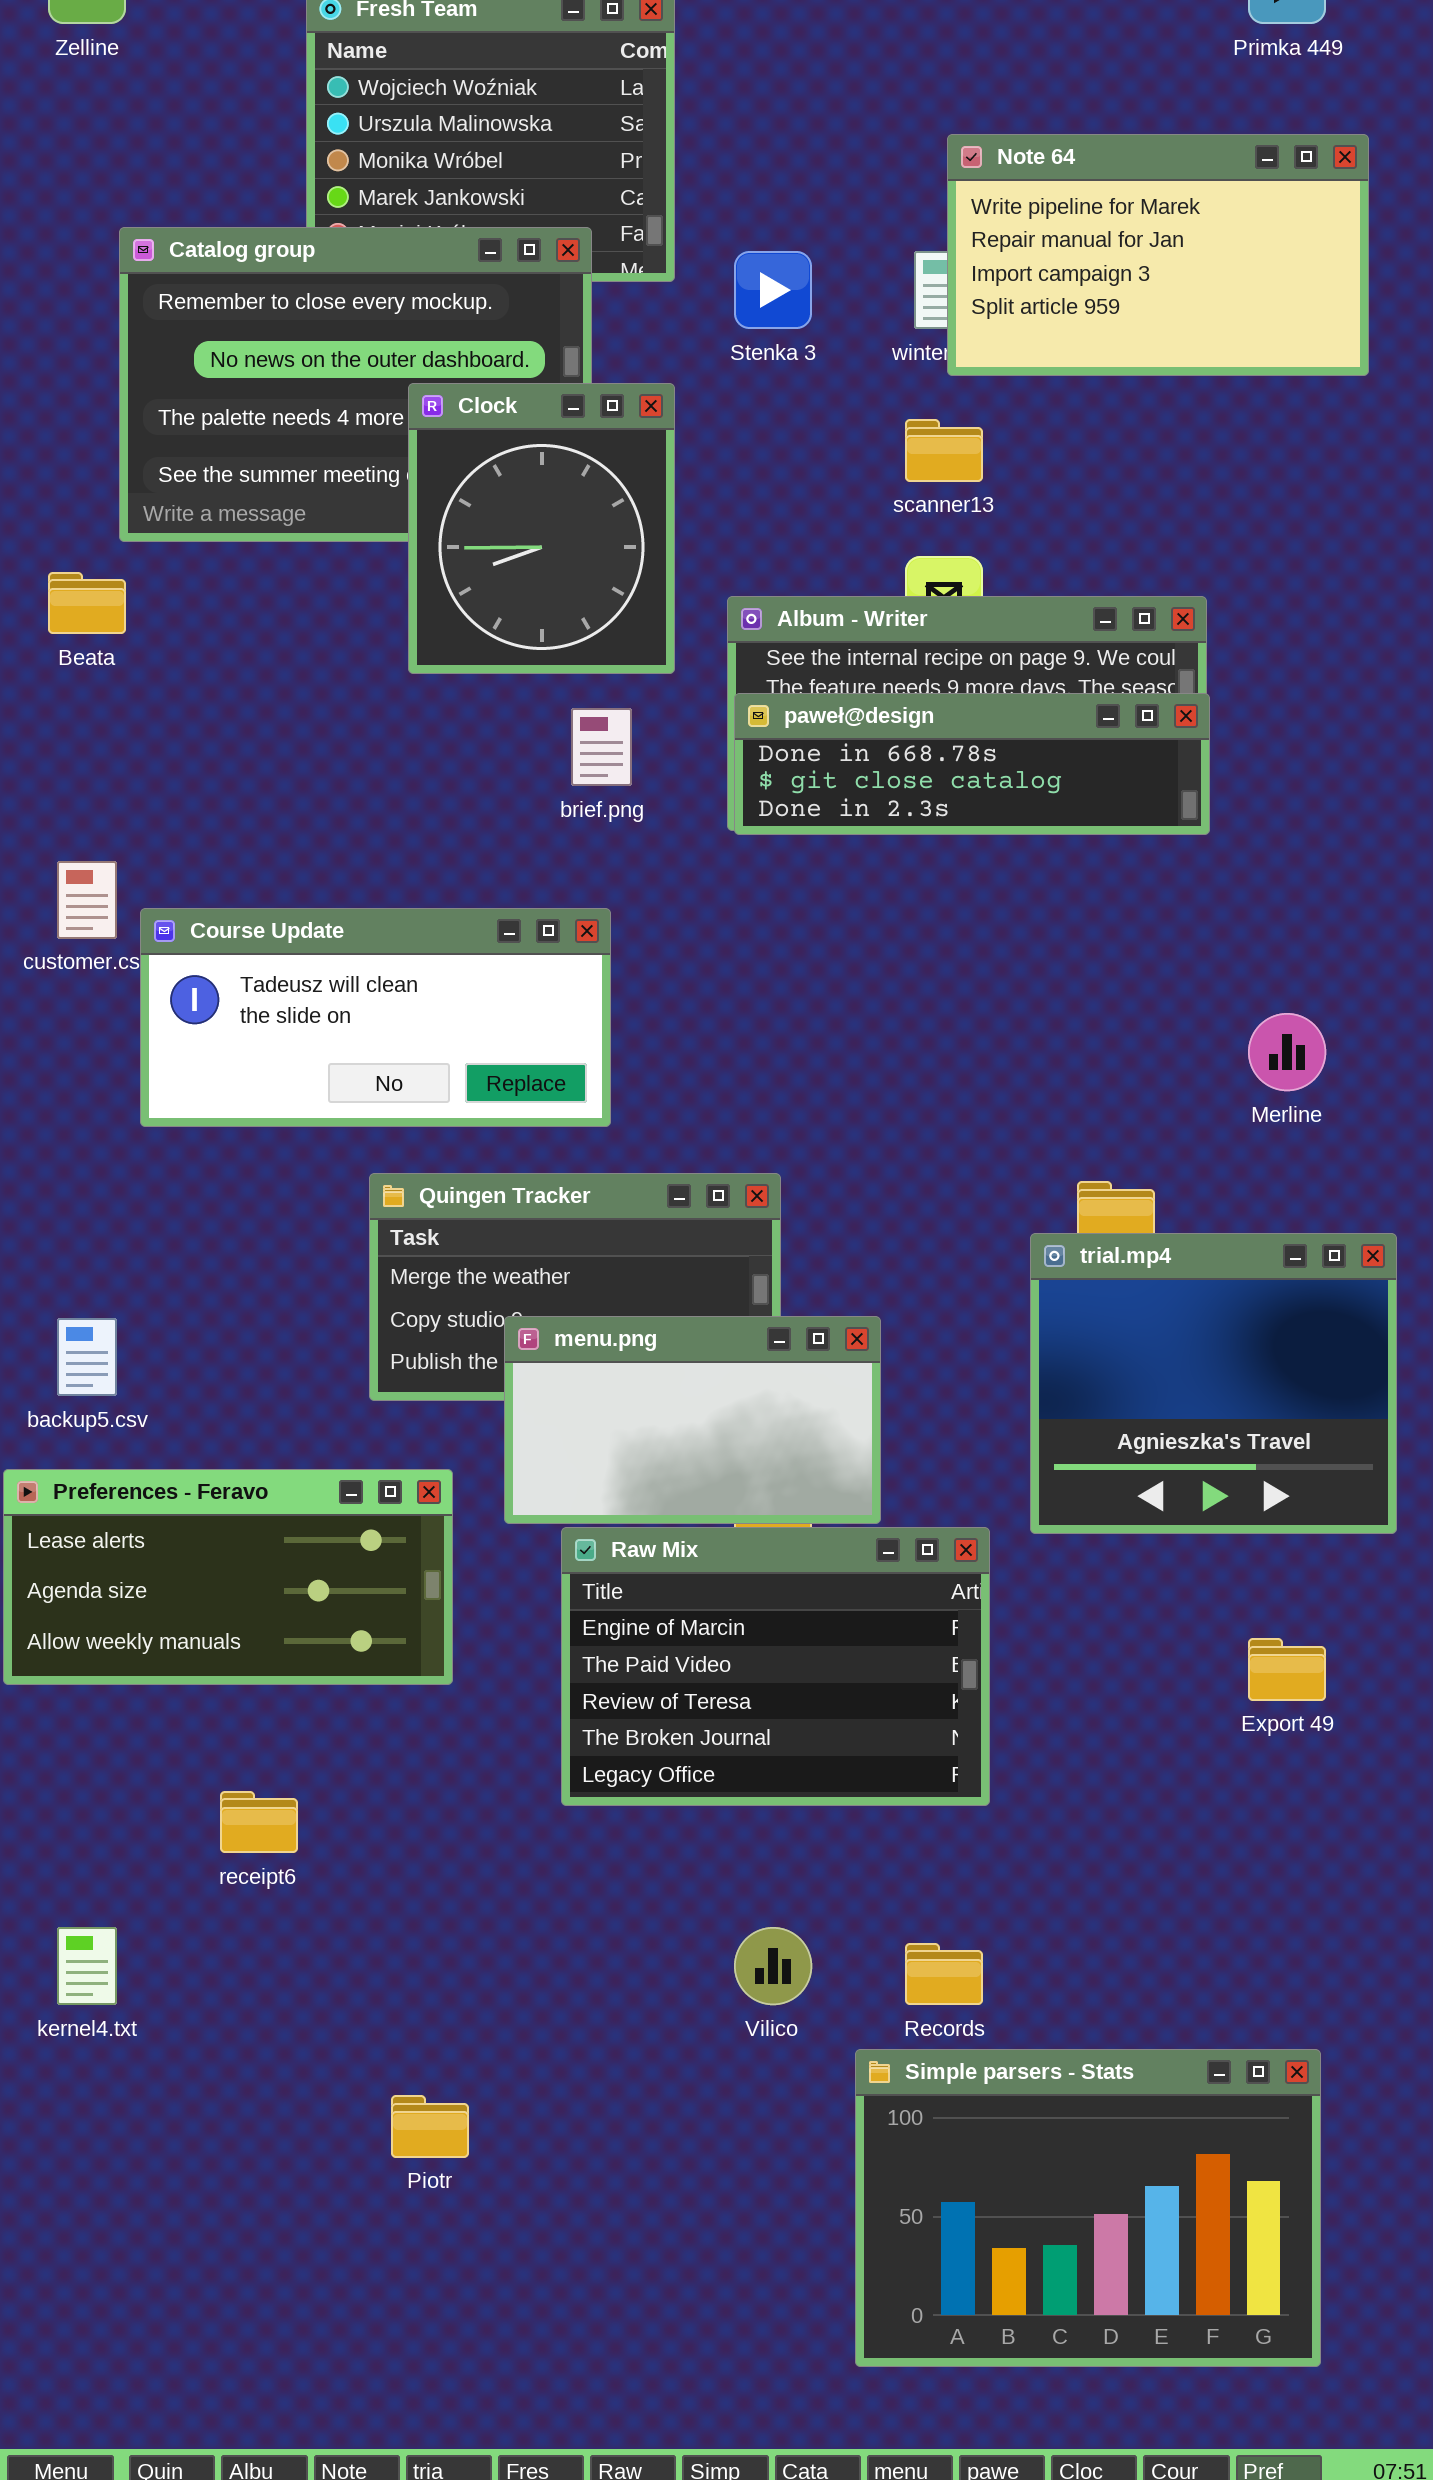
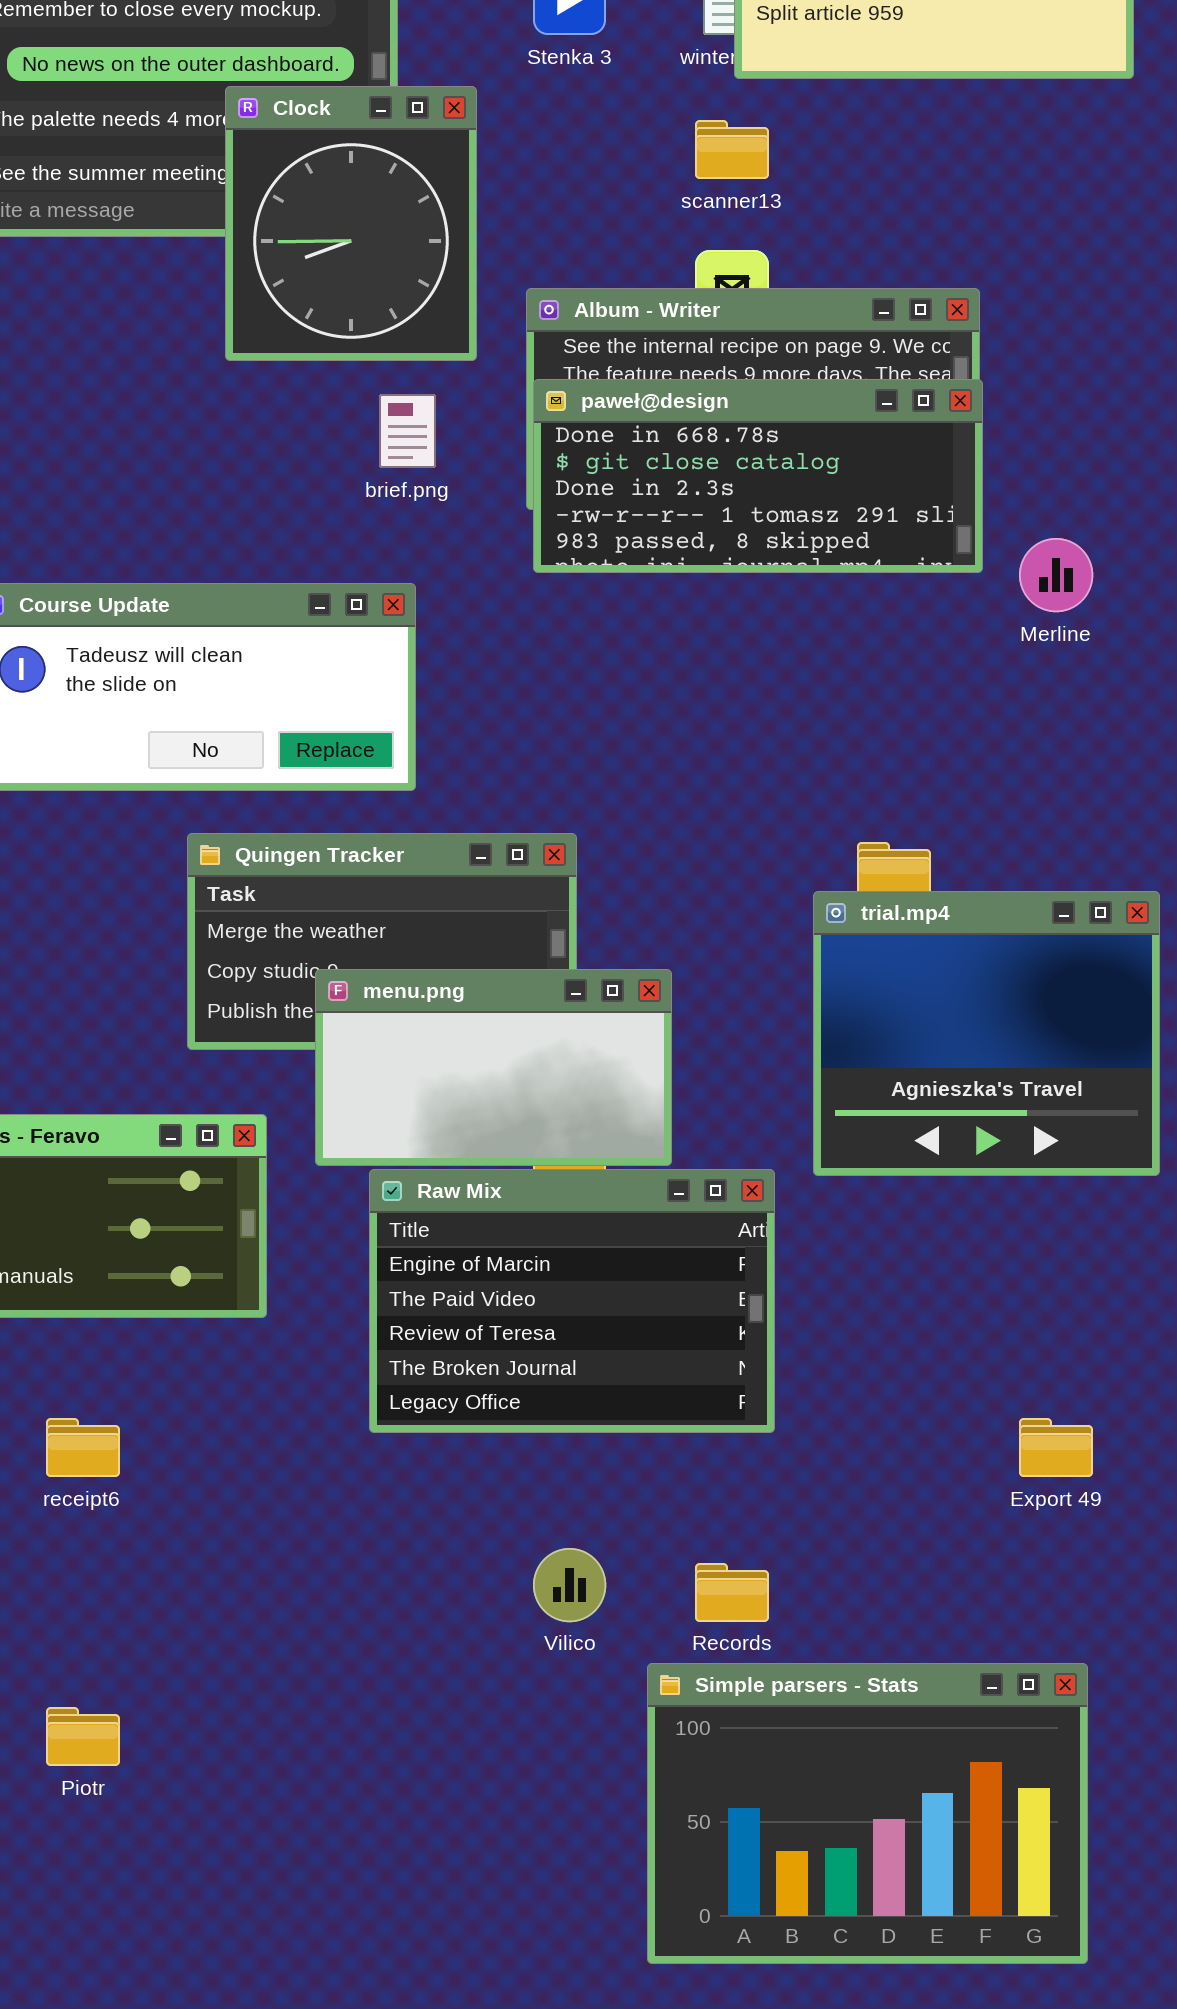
paweł@design: [734,693,1210,835] -> [533,379,983,573], resized
Merline: [1248,1013,1326,1091] -> [1019,538,1093,612], moved
Export 49: [1248,1638,1326,1701] -> [1019,1418,1093,1477], moved
Piotr: [391,2095,469,2158] -> [46,1707,120,1766], moved

